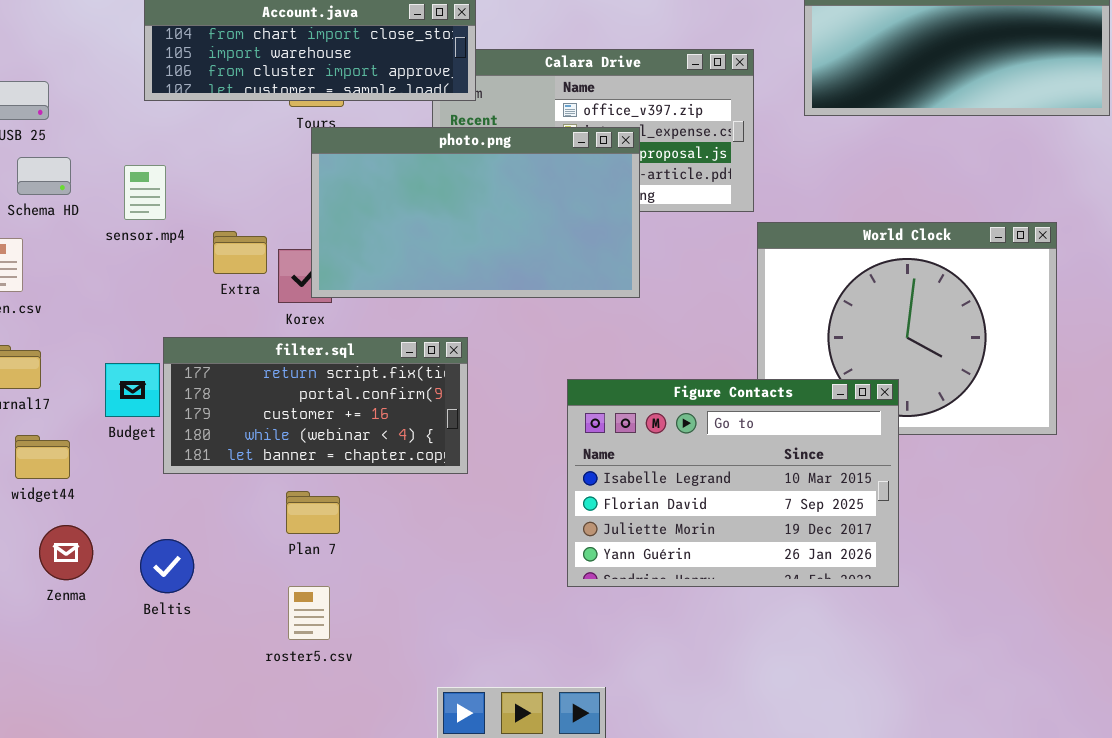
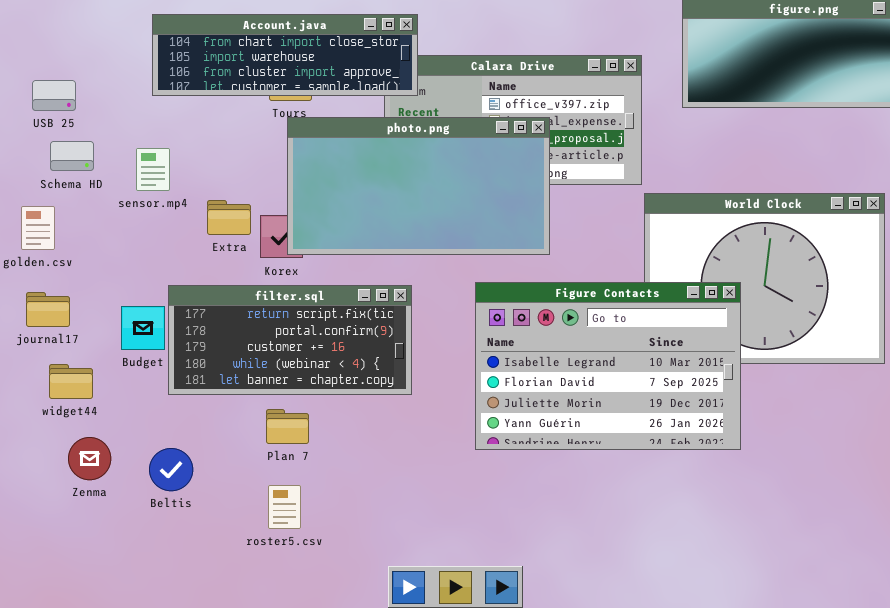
Figure Contacts: [567,379,899,587] -> [475,282,741,450], moved

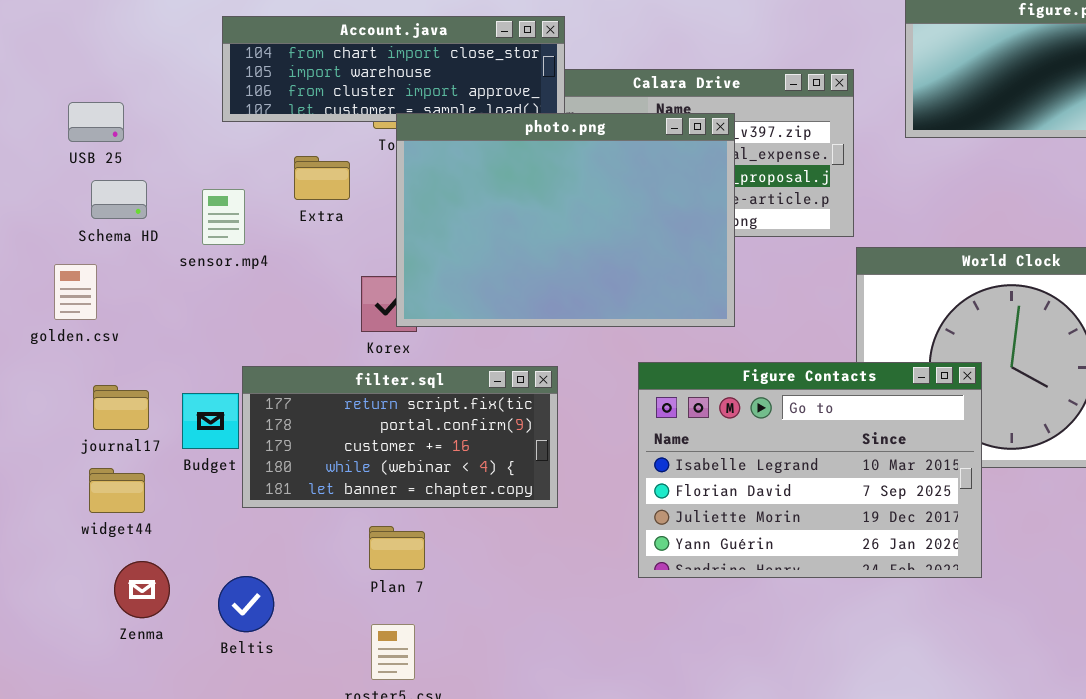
photo.png: [287,117,550,255] -> [396,113,735,327], resized
Extra: [207,200,251,235] -> [294,156,350,200], moved
journal17: [26,292,70,327] -> [93,385,149,430], moved

